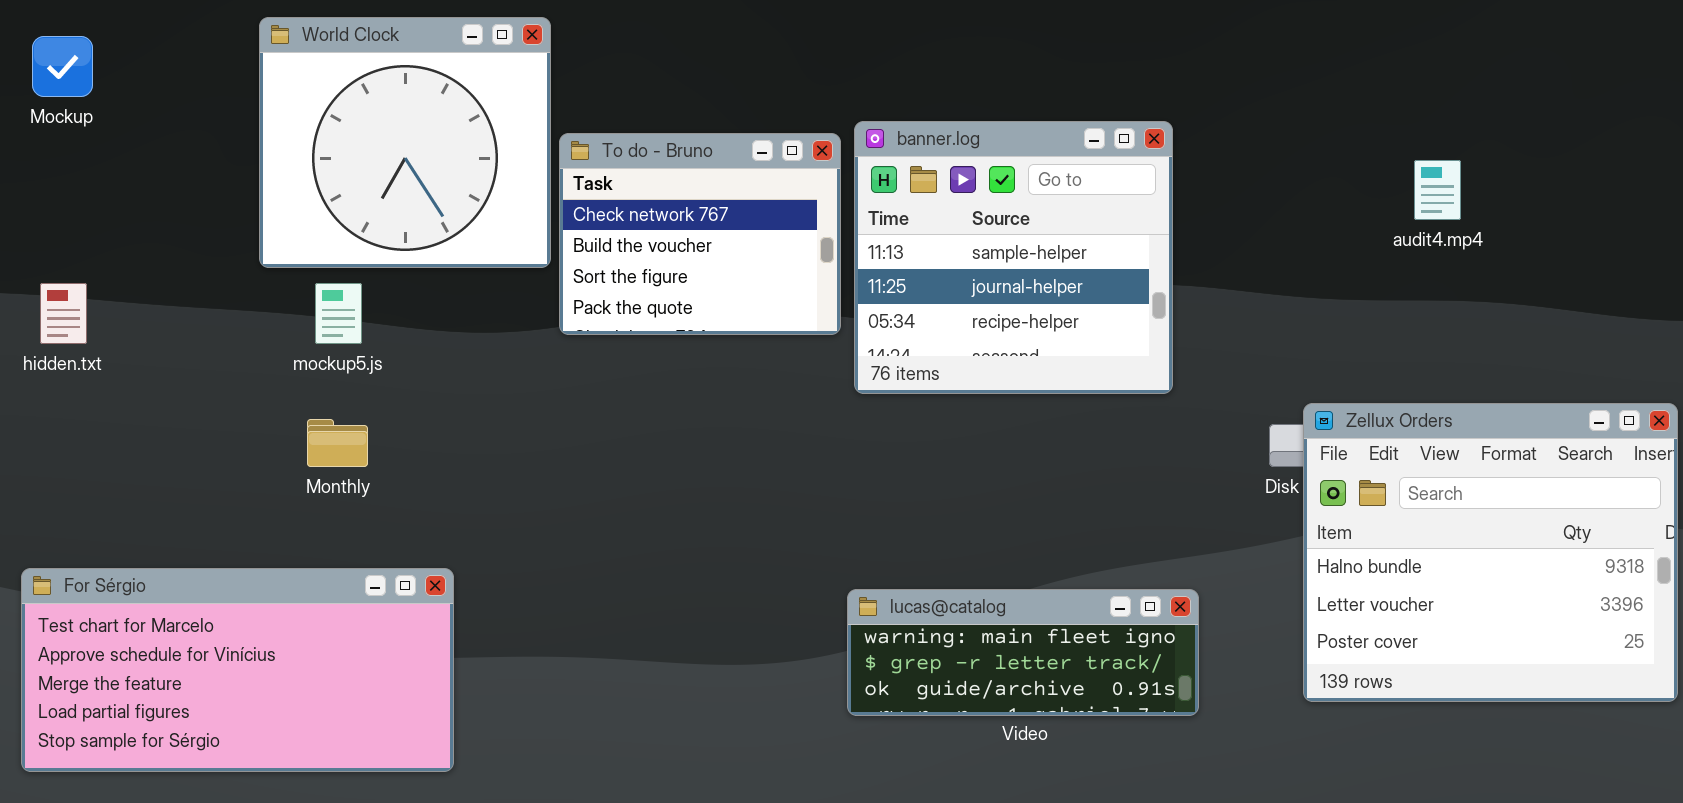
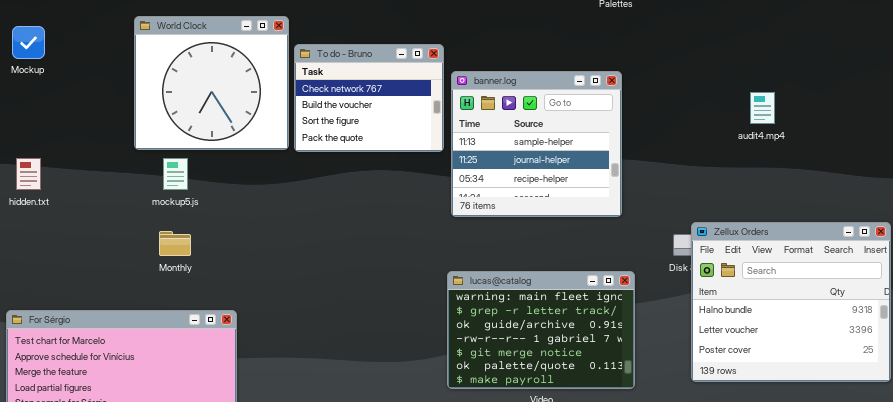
To do - Bruno: [559,133,841,335] -> [294,44,444,152], moved
lucas@catalog: [847,589,1199,716] -> [447,271,635,389], resized

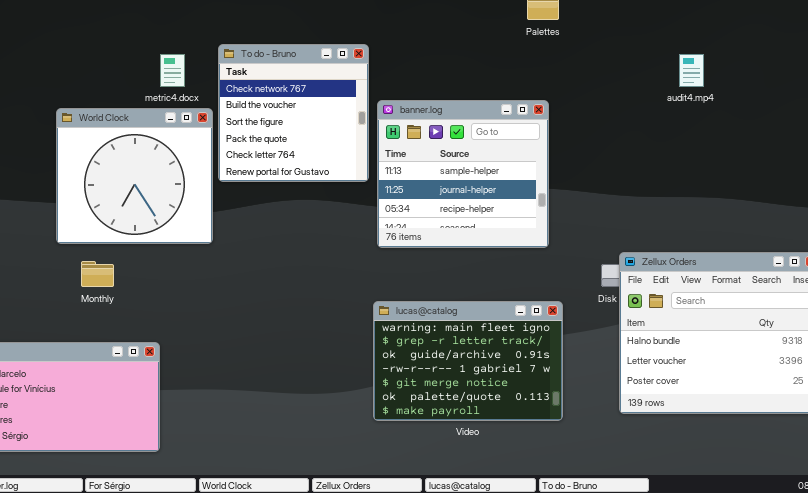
World Clock: [134,16,289,150] -> [56,108,213,244], moved
To do - Bruno: [294,44,444,152] -> [218,44,369,182], resized
audit4.mp4: [750,92,775,124] -> [679,54,704,87], moved

